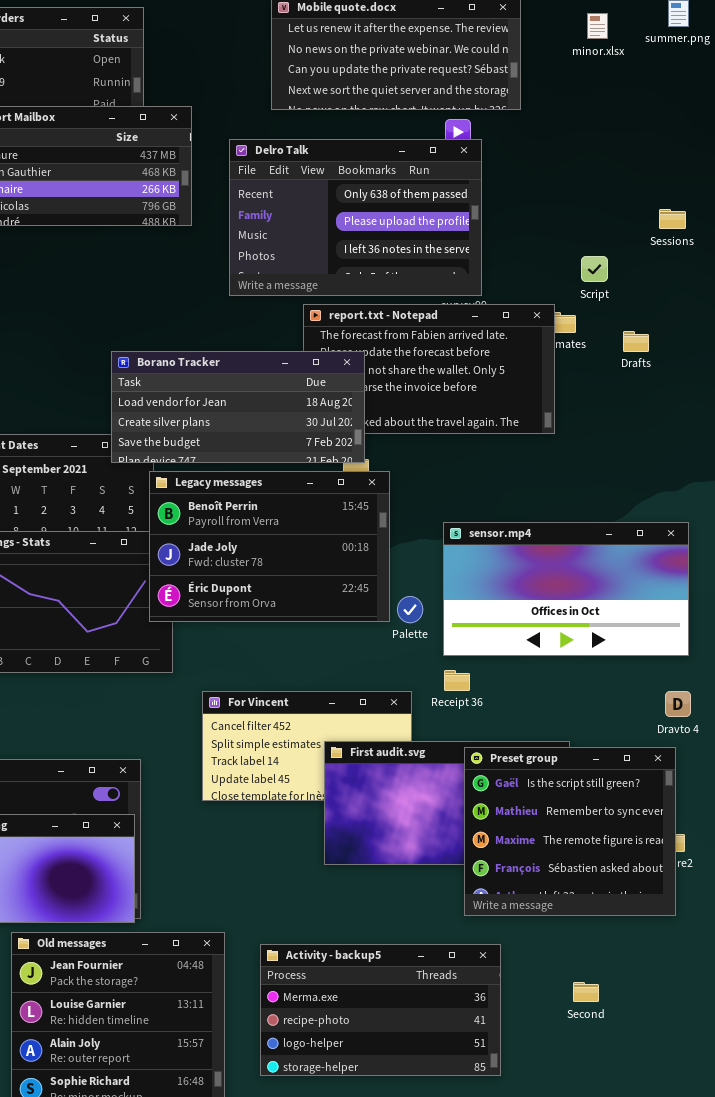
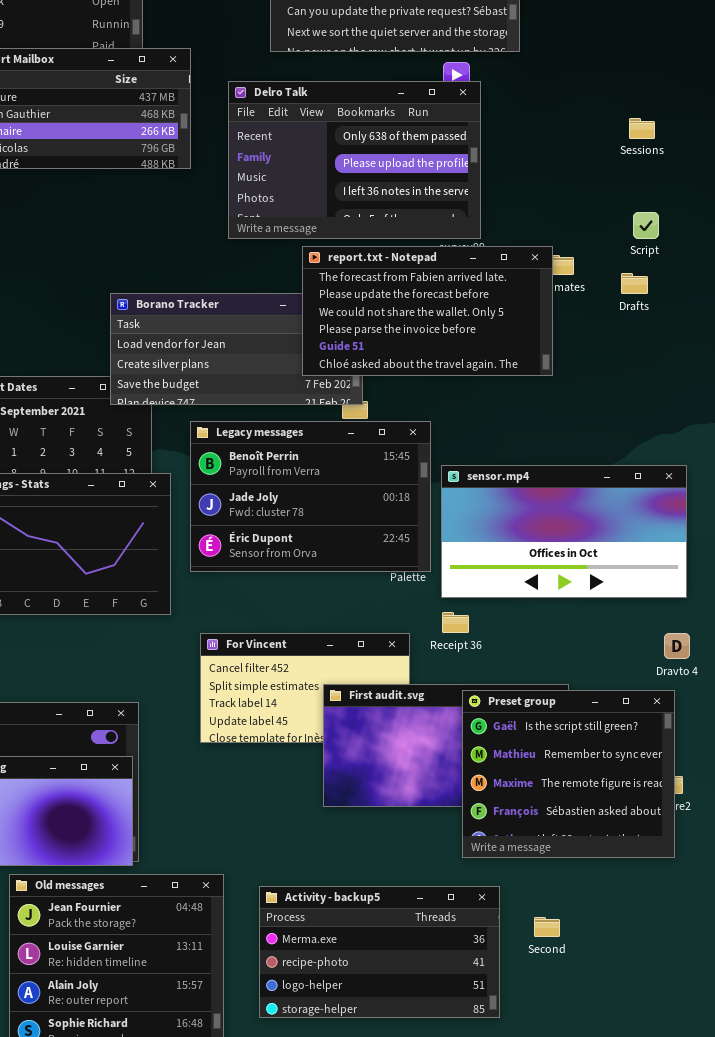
Sessions: [659,209,686,229] -> [629,118,655,139], moved
Script: [581,256,608,282] -> [633,212,659,239], moved
report.txt - Notepad: [303,304,555,434] -> [302,246,553,376], raised
Legacy messages: [149,471,390,622] -> [190,421,431,572], moved
Second: [573,982,599,1002] -> [534,917,560,937], moved

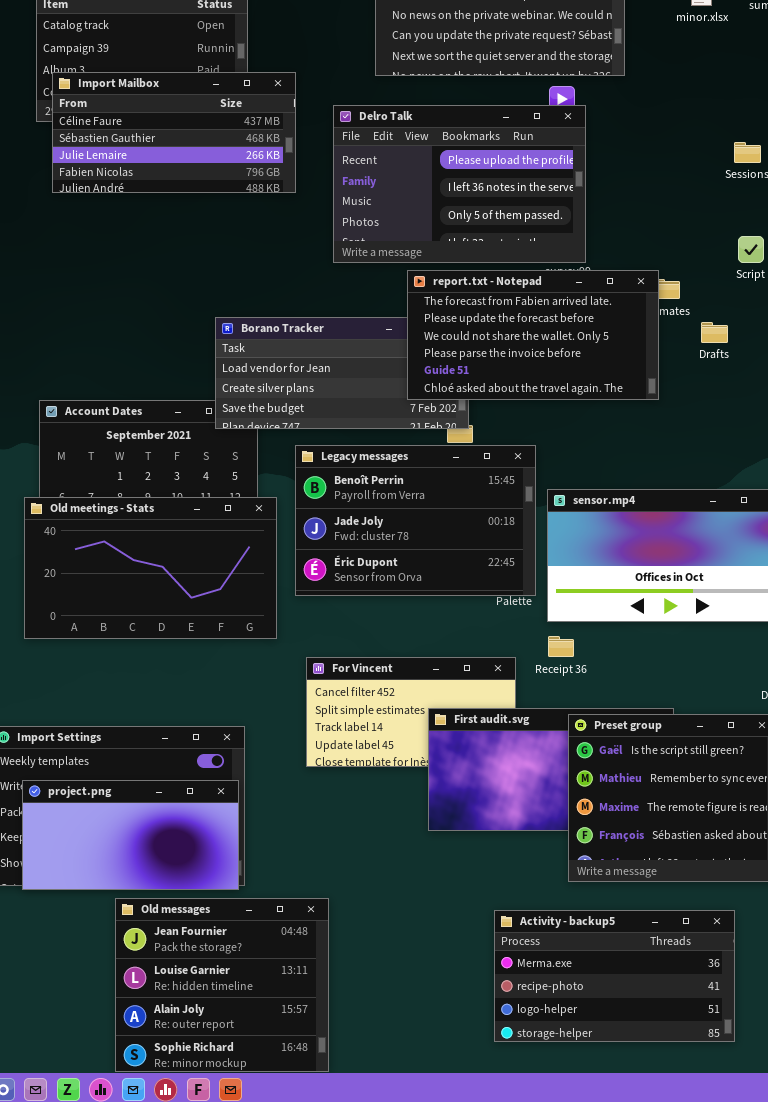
Delro Talk: [228,81,481,239] -> [333,105,586,263], scrolled down 1 row
Drafts: [621,273,648,294] -> [701,322,728,343], moved
Activity - backup5: [259,886,500,1018] -> [494,910,735,1042], moved

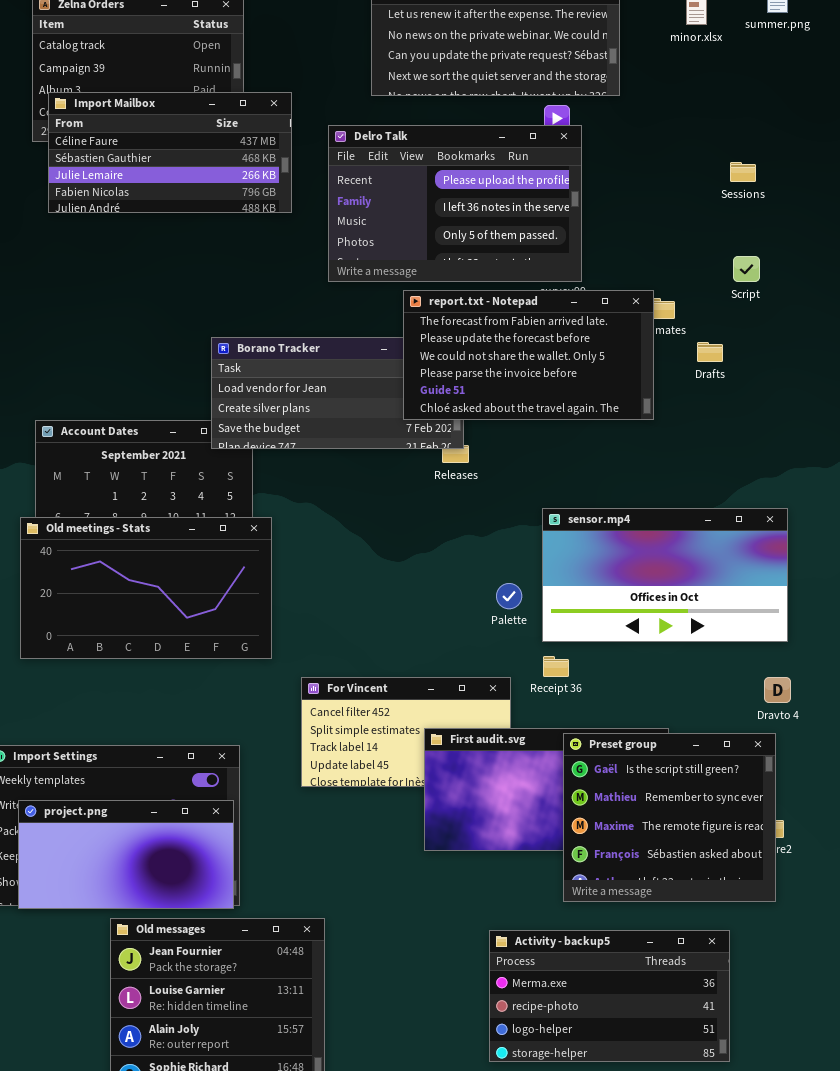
Legacy messages: [295,445,536,596] -> none, closed

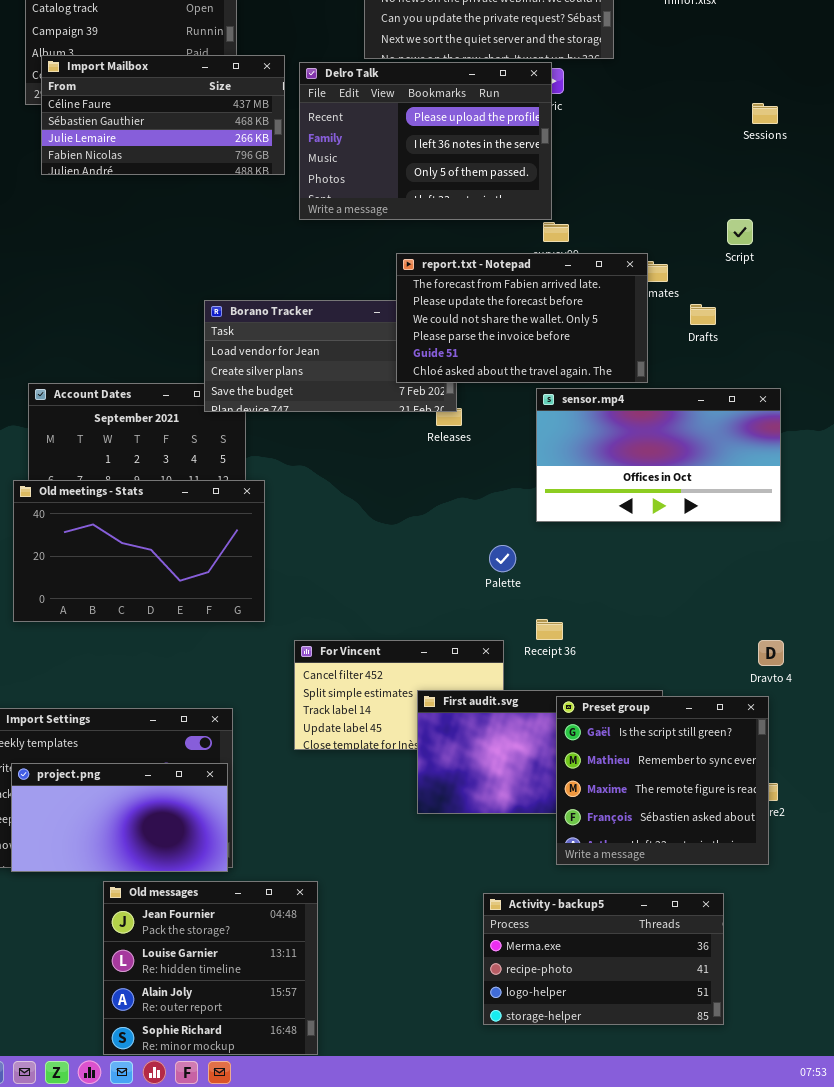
Delro Talk: [328,125,582,282] -> [299,62,552,220], moved
Sessions: [730,162,756,182] -> [752,103,778,124], moved
sensor.mp4: [542,508,788,642] -> [536,388,781,522], moved

